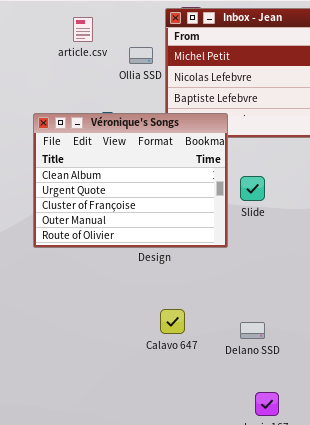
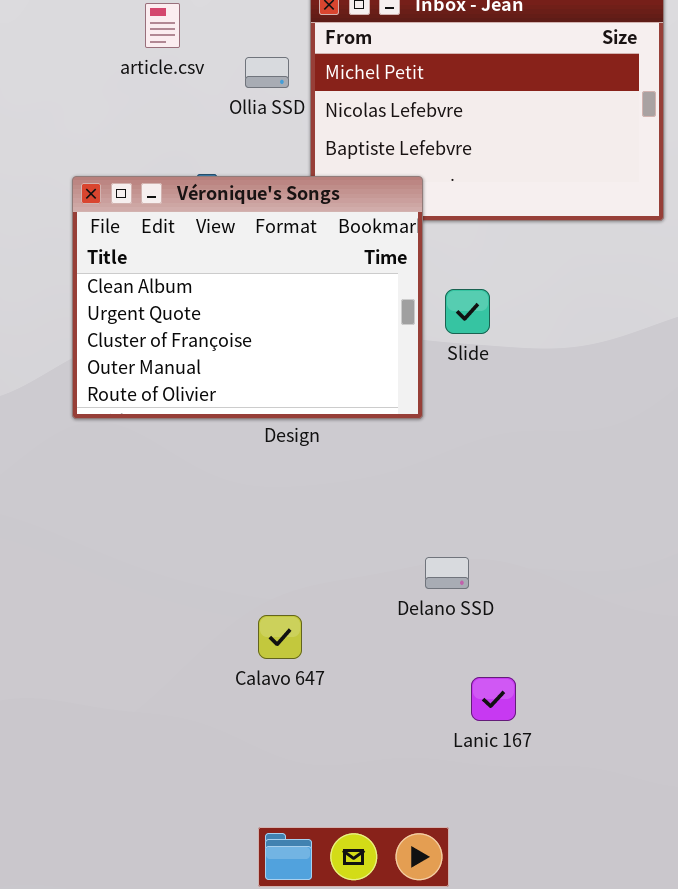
Calavo 647: [160,309,185,334] -> [258,615,302,659], moved
Delano SSD: [240,322,265,339] -> [425,557,469,589], moved

